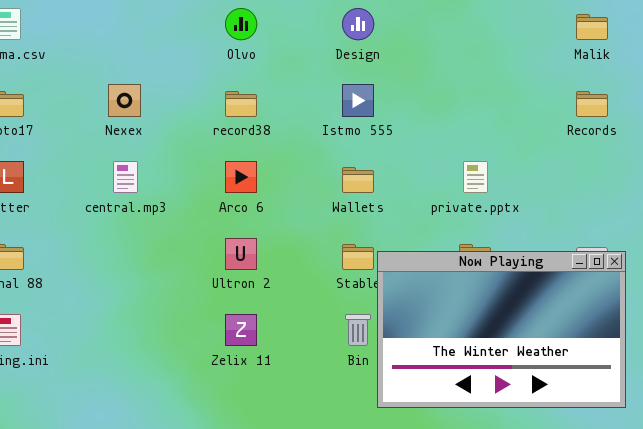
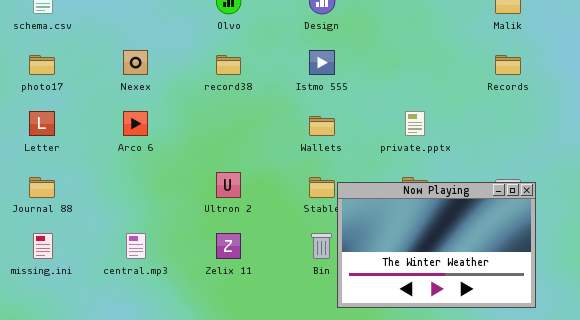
central.mp3: [113,161,138,193] -> [126,233,146,259], moved
Arco 6: [225,161,257,193] -> [123,111,148,136], moved

